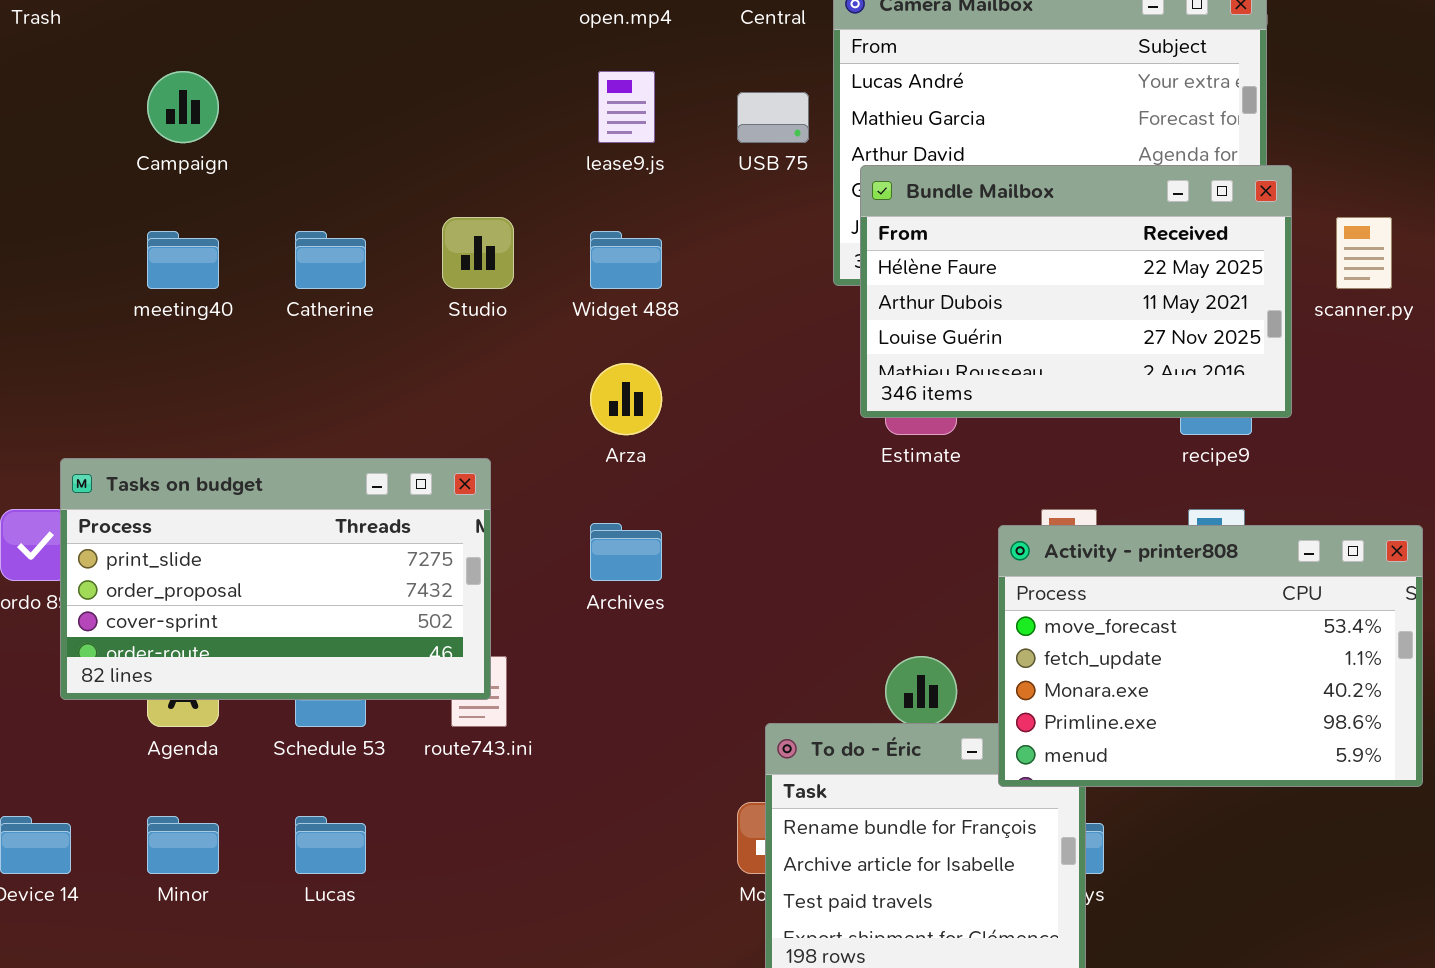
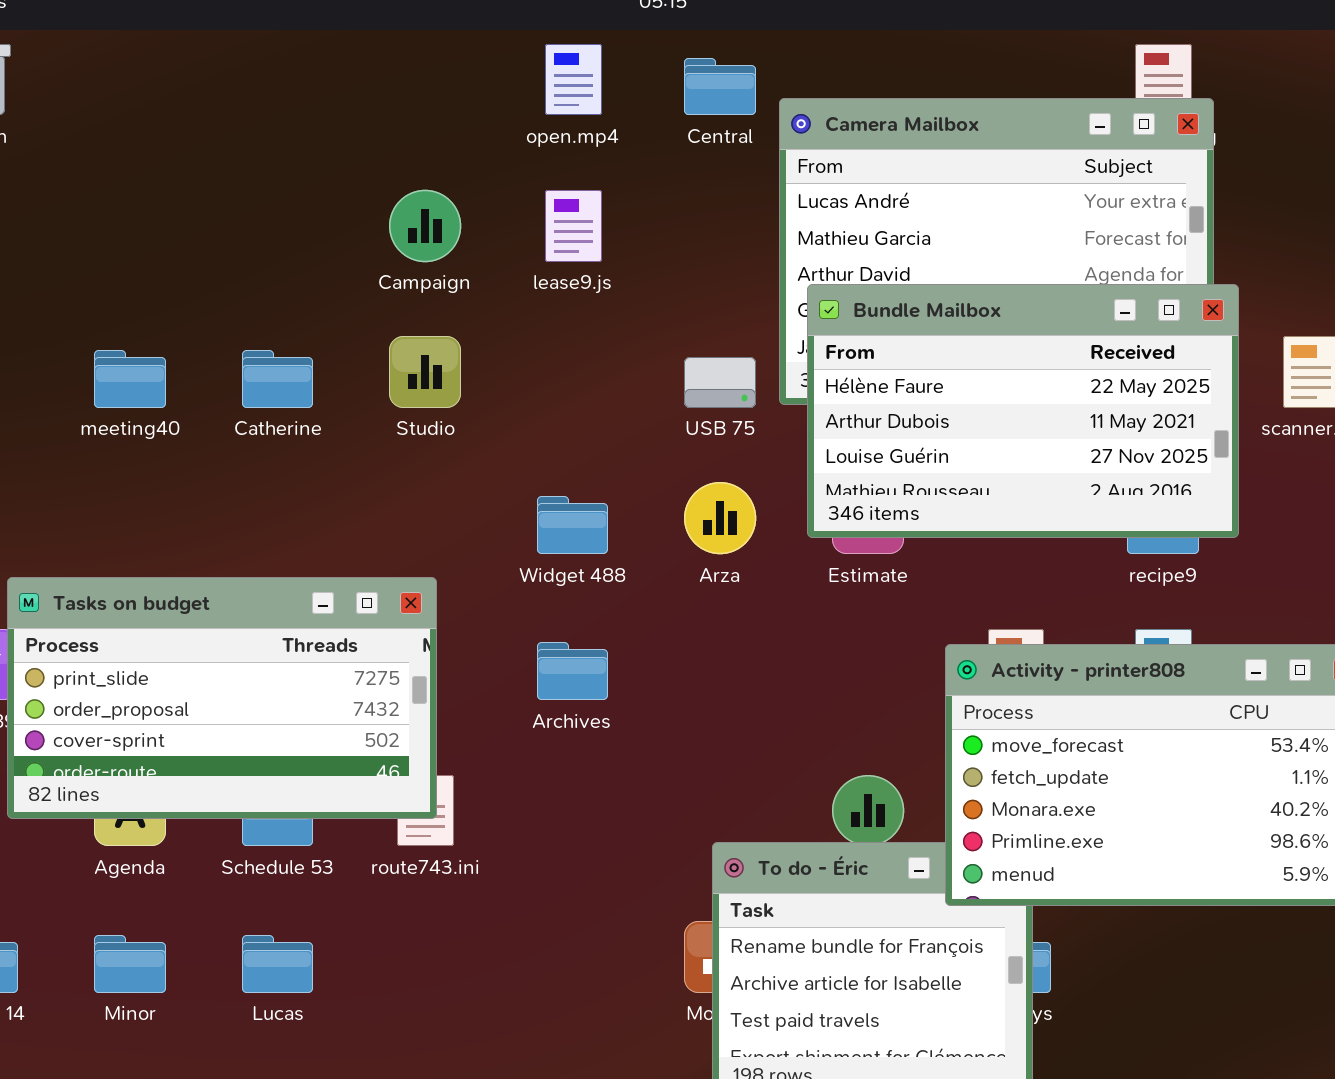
Campaign: [147,71,219,143] -> [389,190,461,262], moved
USB 75: [737,92,809,143] -> [684,357,756,408], moved
Widget 488: [590,231,662,289] -> [537,496,608,554], moved
Arza: [590,363,662,435] -> [684,482,756,554], moved

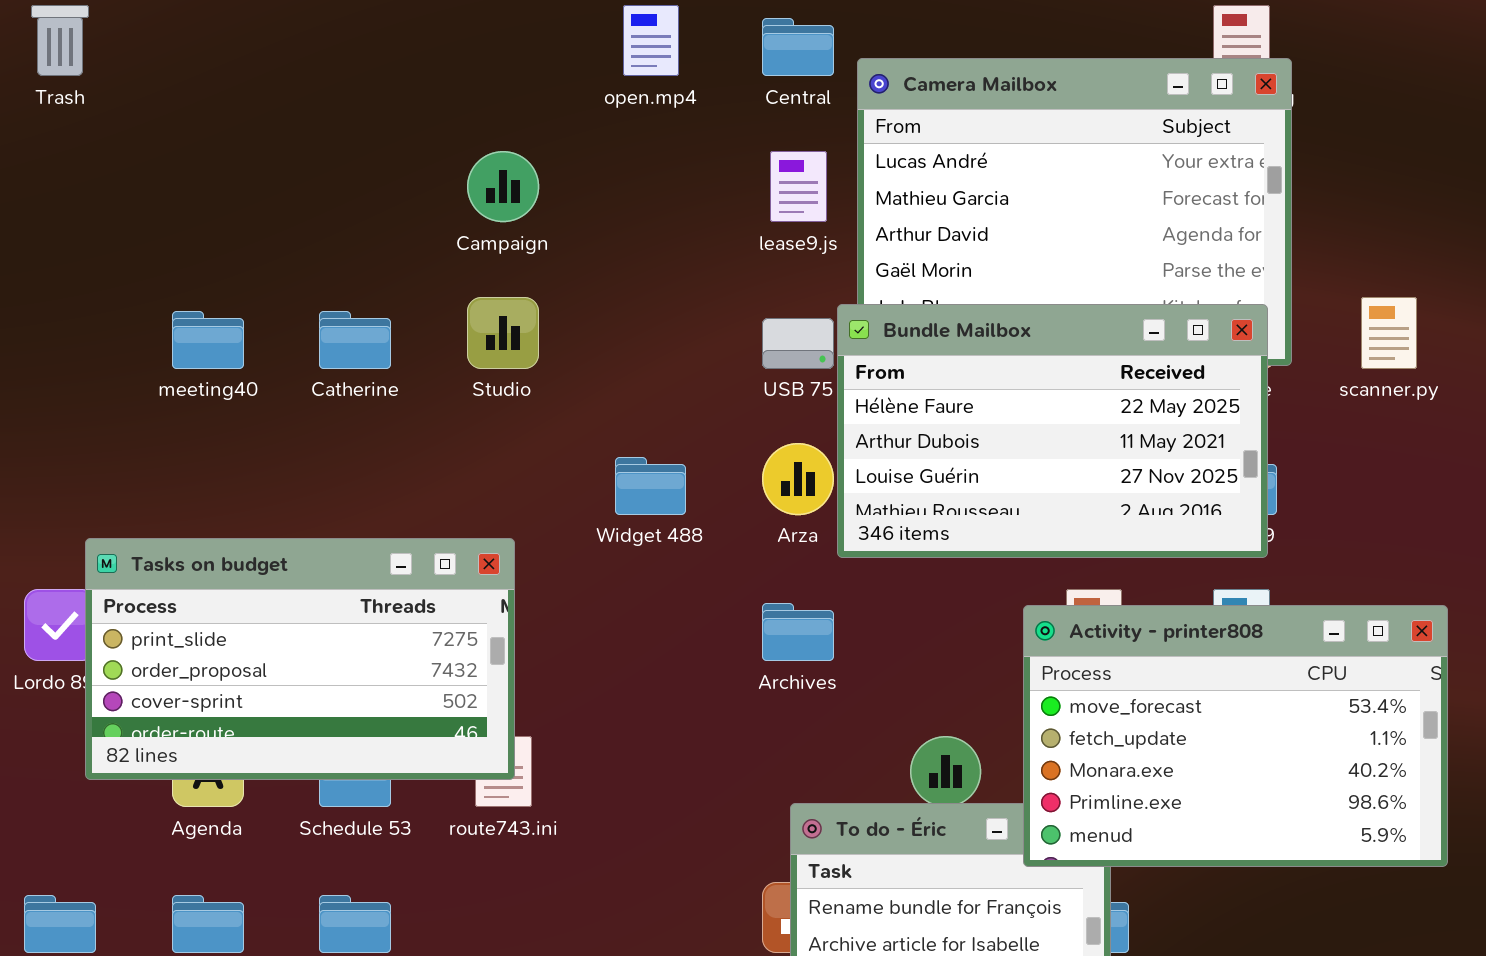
lease9.js: [545,190,602,262] -> [770,151,827,222], moved
Bundle Mailbox: [807,284,1239,538] -> [837,304,1268,558], moved
Archives: [537,642,608,700] -> [762,603,834,661], moved

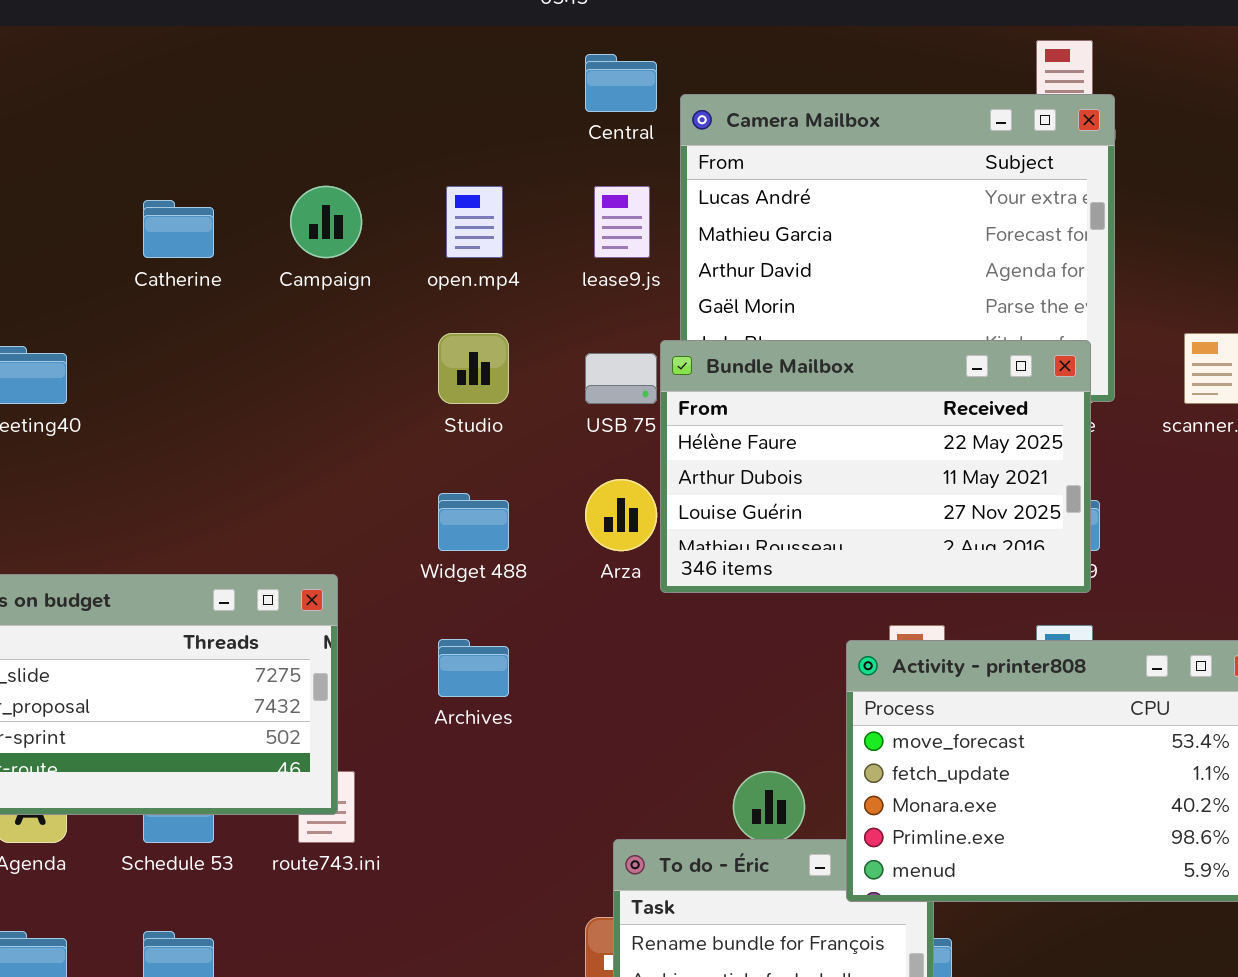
open.mp4: [623,5,679,76] -> [446,186,503,258], moved
Studio: [467,297,539,369] -> [438,333,509,404], moved
Catherine: [319,311,391,369] -> [143,200,214,258], moved
Archives: [762,603,834,661] -> [438,639,509,697], moved

